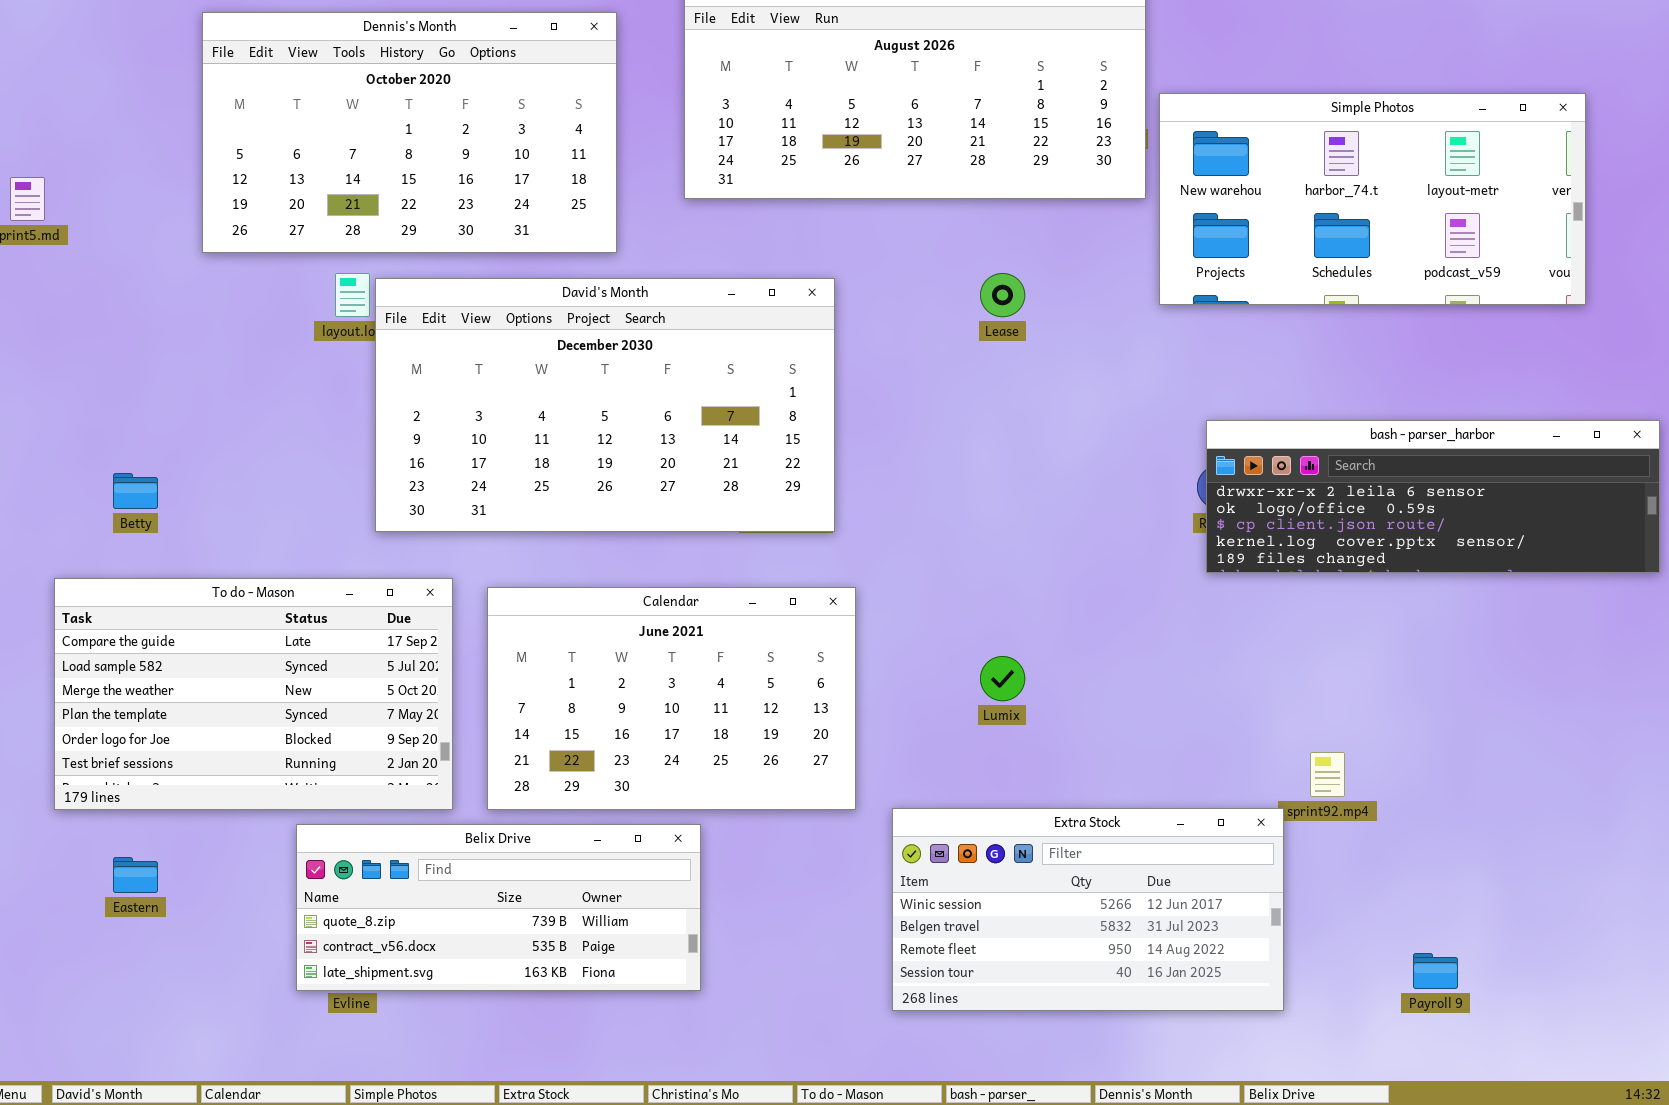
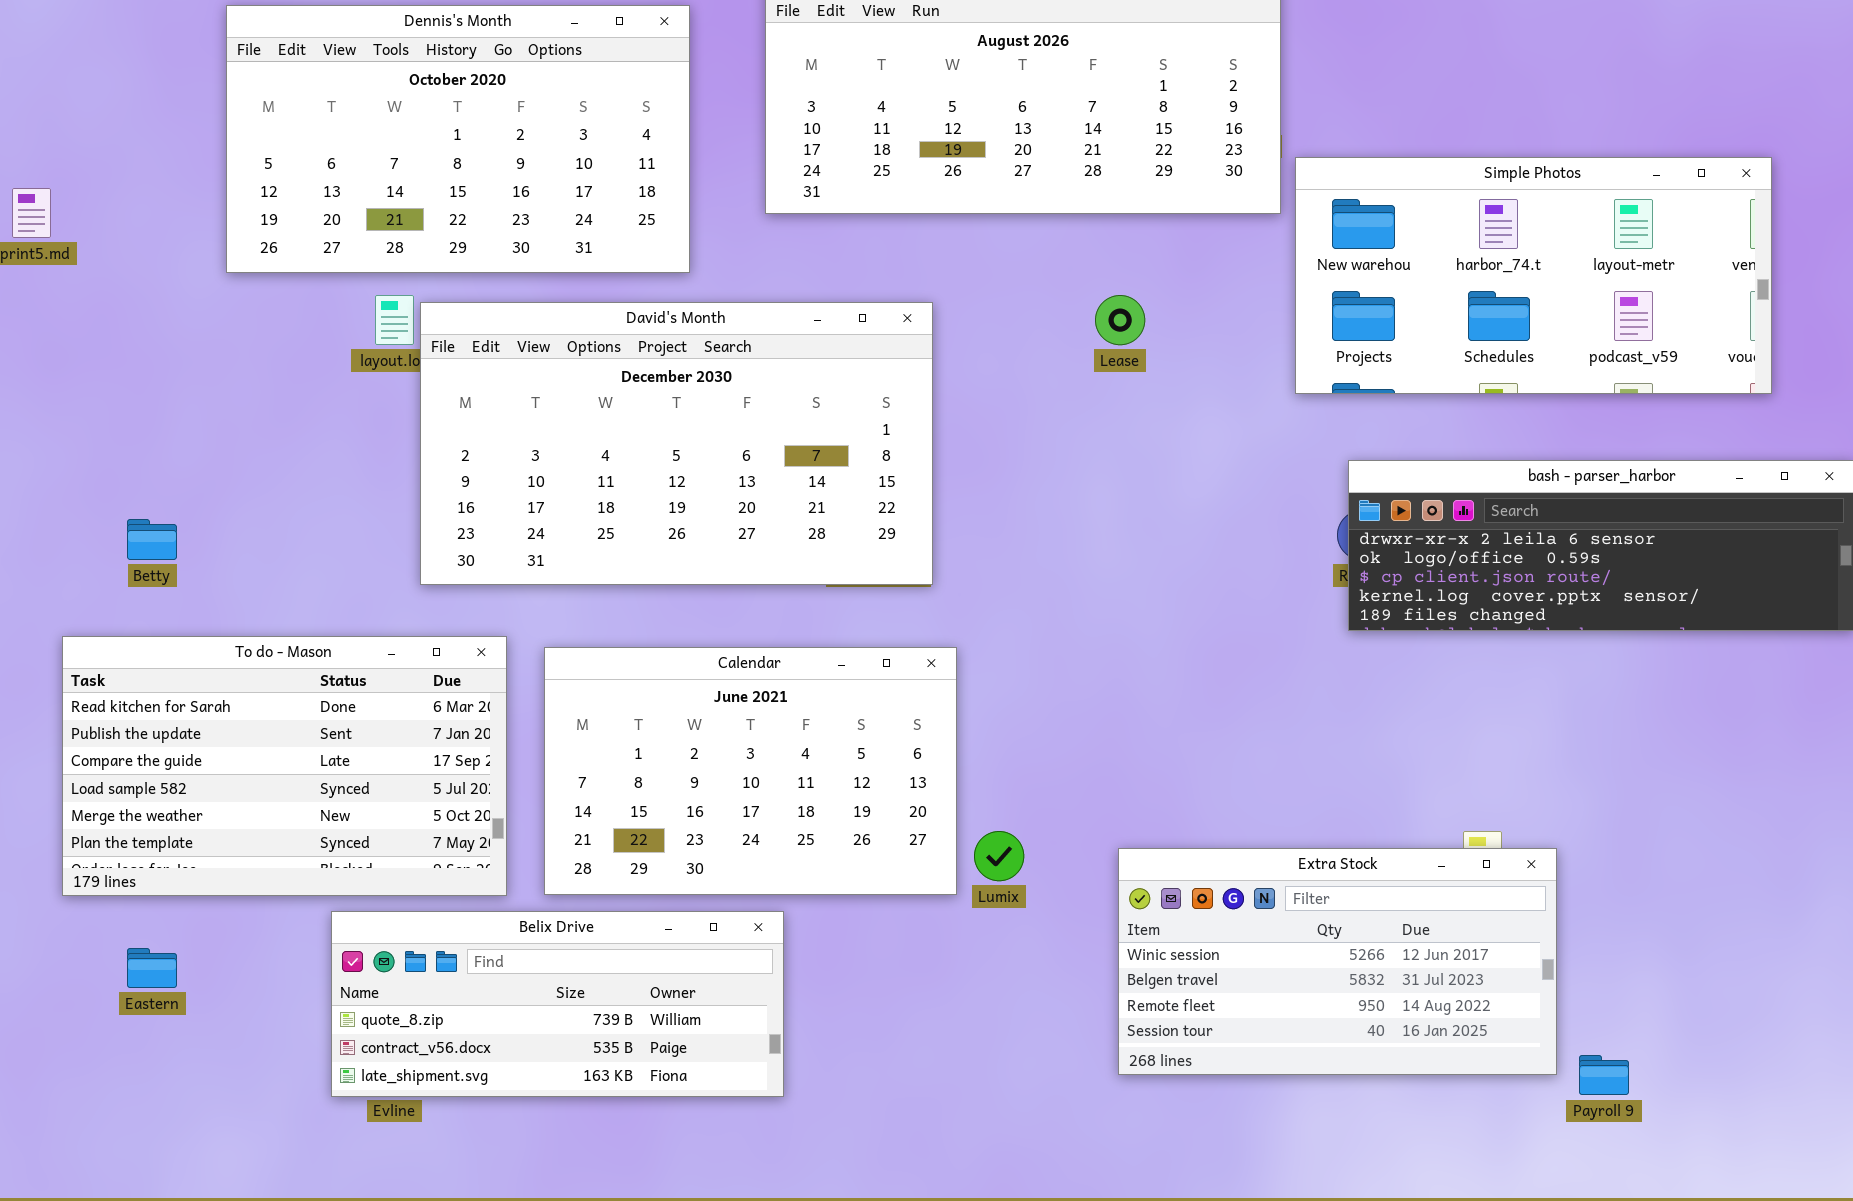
Simple Photos: [1159,93,1586,305] -> [1295,157,1772,394], moved
To do - Mason: [54,578,453,810] -> [62,636,507,896], scrolled up 2 rows
Lumix: [980,656,1025,701] -> [974,831,1024,881], moved
Extra Stock: [892,808,1284,1011] -> [1118,848,1557,1075], moved

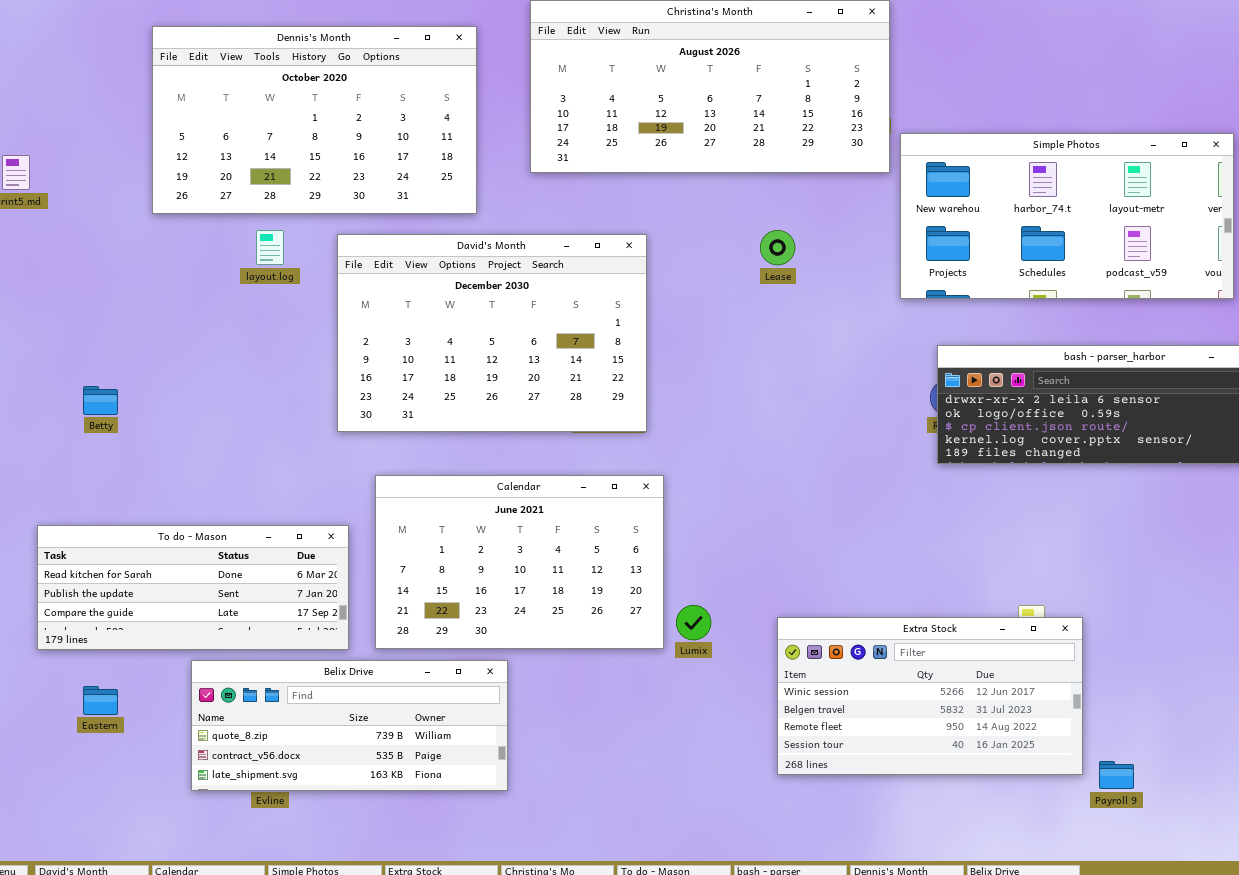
David's Month: [420,302,933,585] -> [337,234,647,432], resized
To do - Mason: [62,636,507,896] -> [37,525,349,650], resized
Belix Drive: [331,911,784,1097] -> [191,660,508,791], moved

